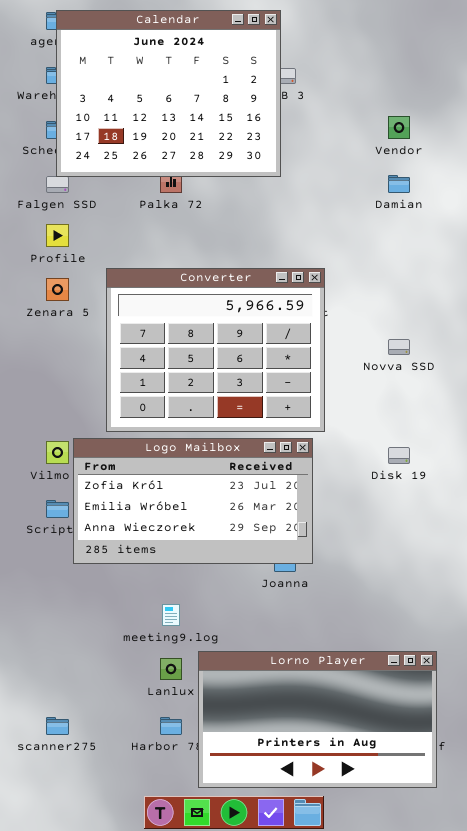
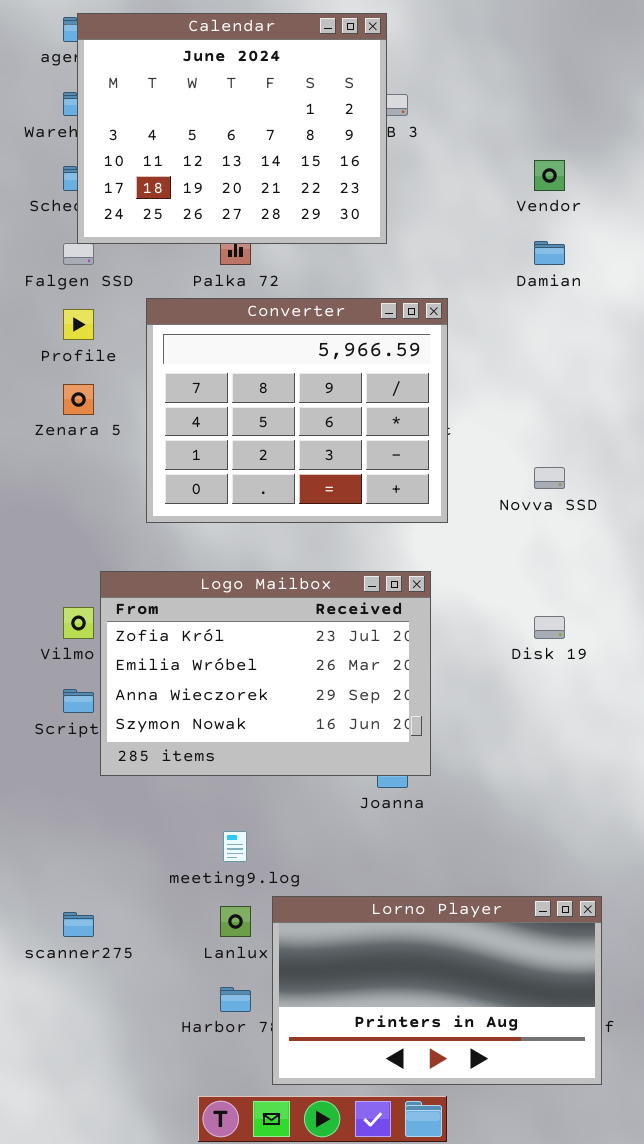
Converter: [106,268,325,432] -> [146,298,448,523], moved
Logo Mailbox: [73,438,313,564] -> [100,571,431,776], resized
scanner275: [46,717,69,735] -> [63,912,94,937], moved

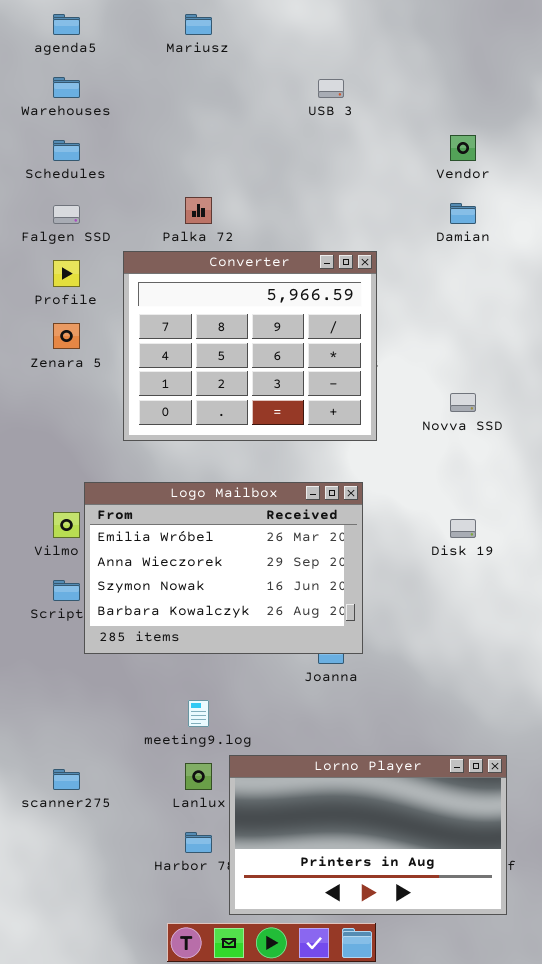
Calendar: [77,13,387,244] -> none, closed
Logo Mailbox: [100,571,431,776] -> [84,482,363,654], scrolled down 1 row

